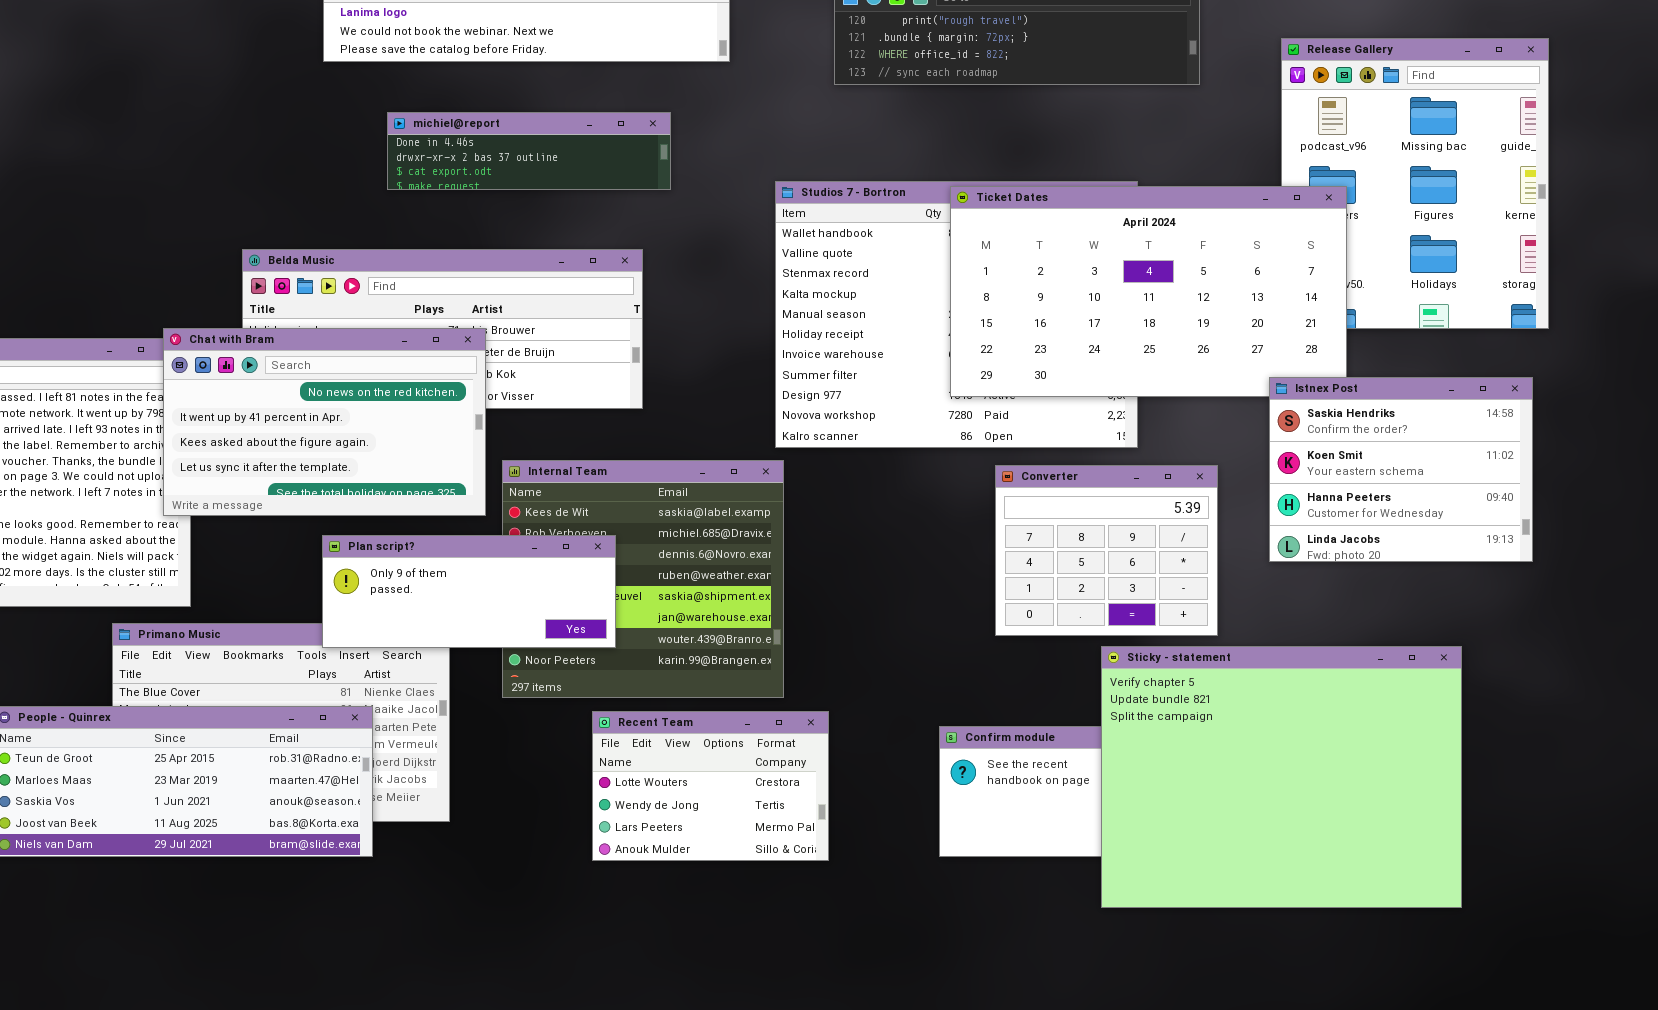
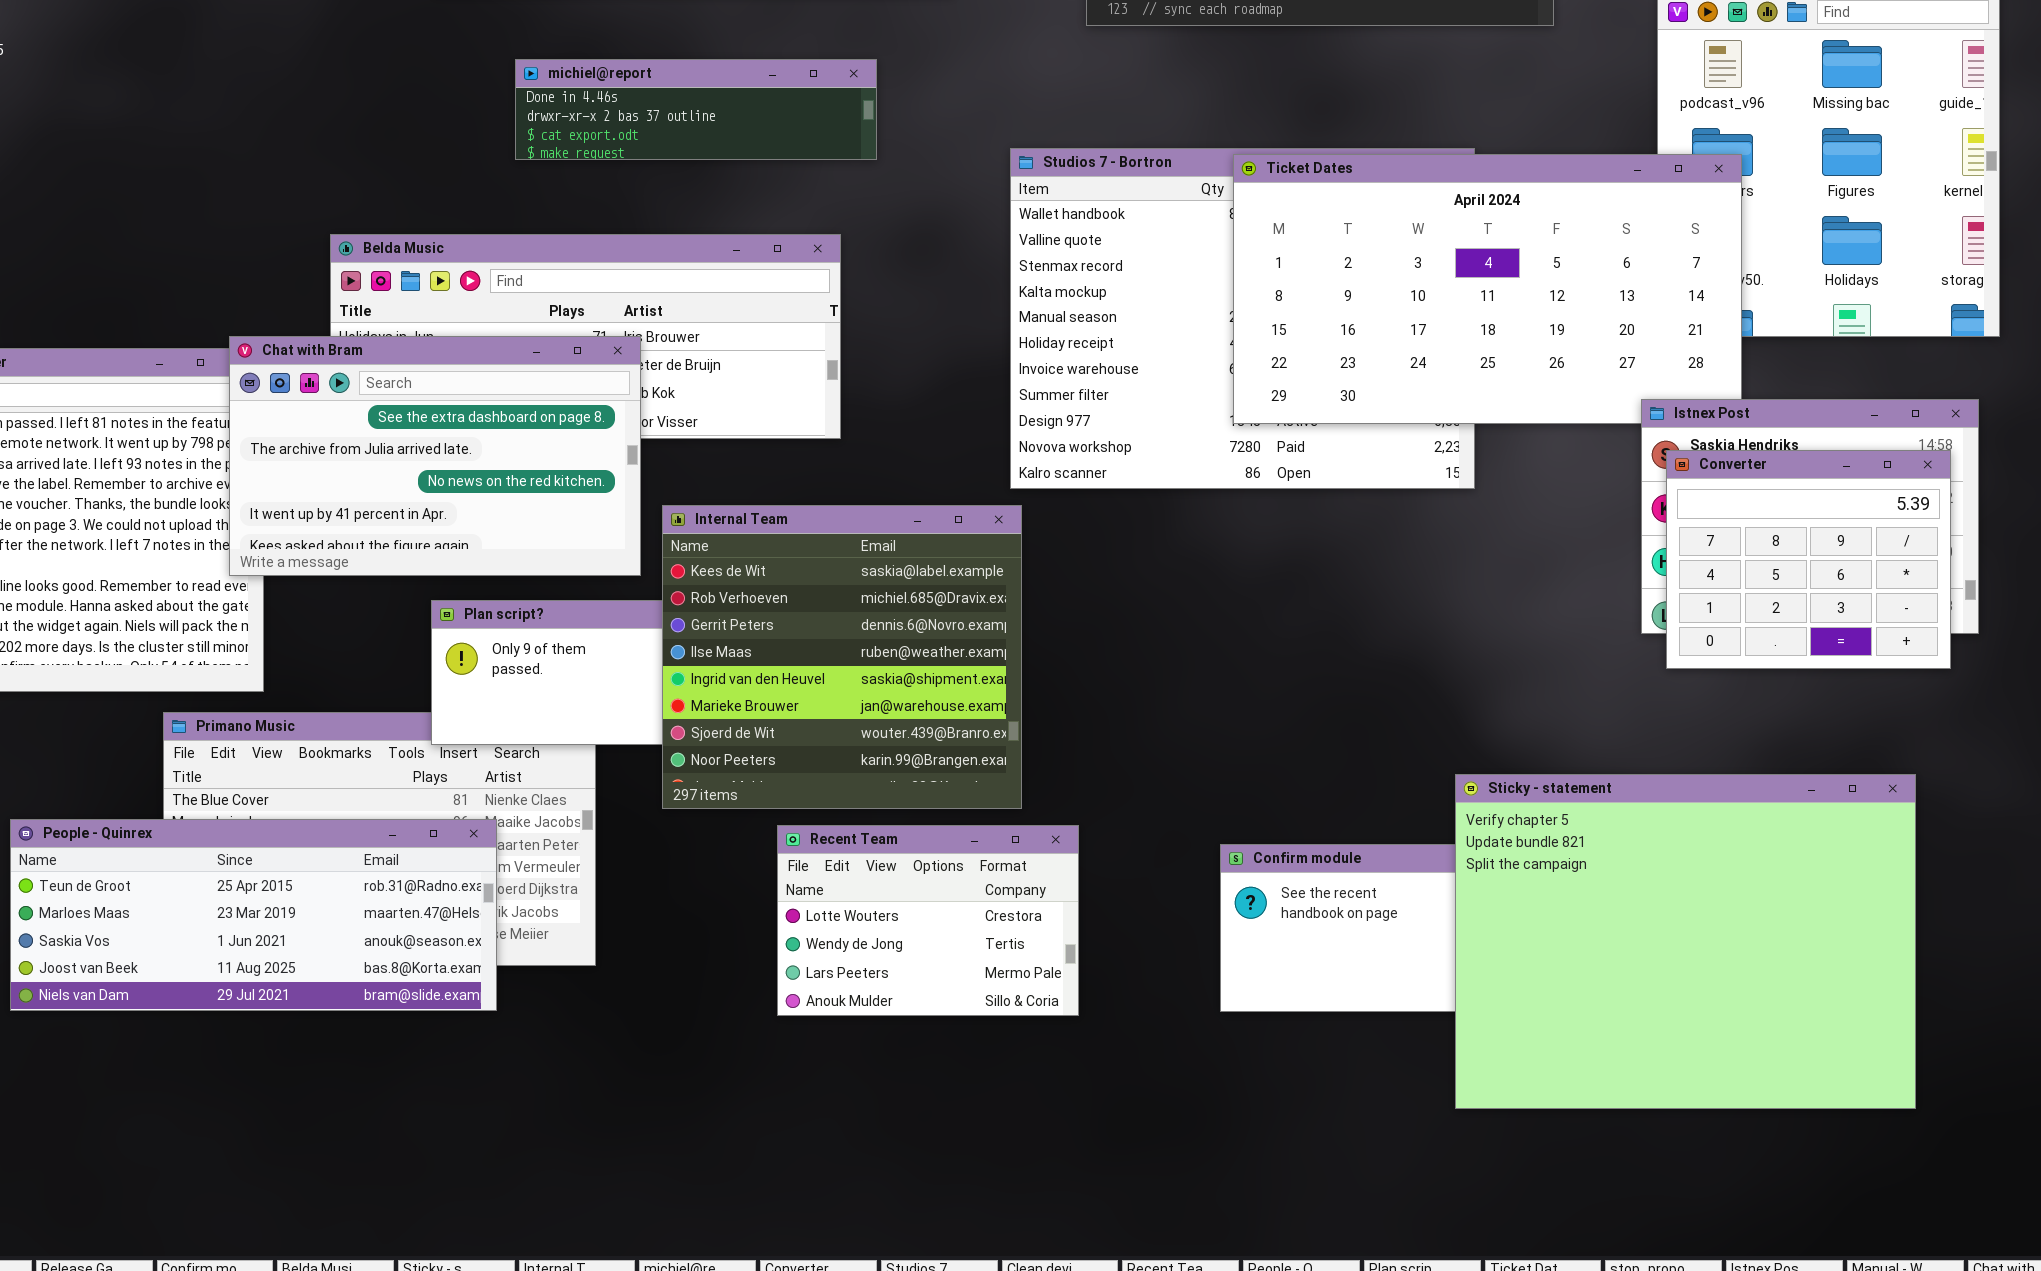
Chat with Bram: [163,328,486,516] -> [229,336,641,576], scrolled up 2 rows
Internal Team: [502,460,784,698] -> [662,505,1022,809], raised
Converter: [995,465,1218,636] -> [1666,450,1951,669], moved
Sticky - statement: [1101,646,1462,908] -> [1455,774,1916,1109], moved

